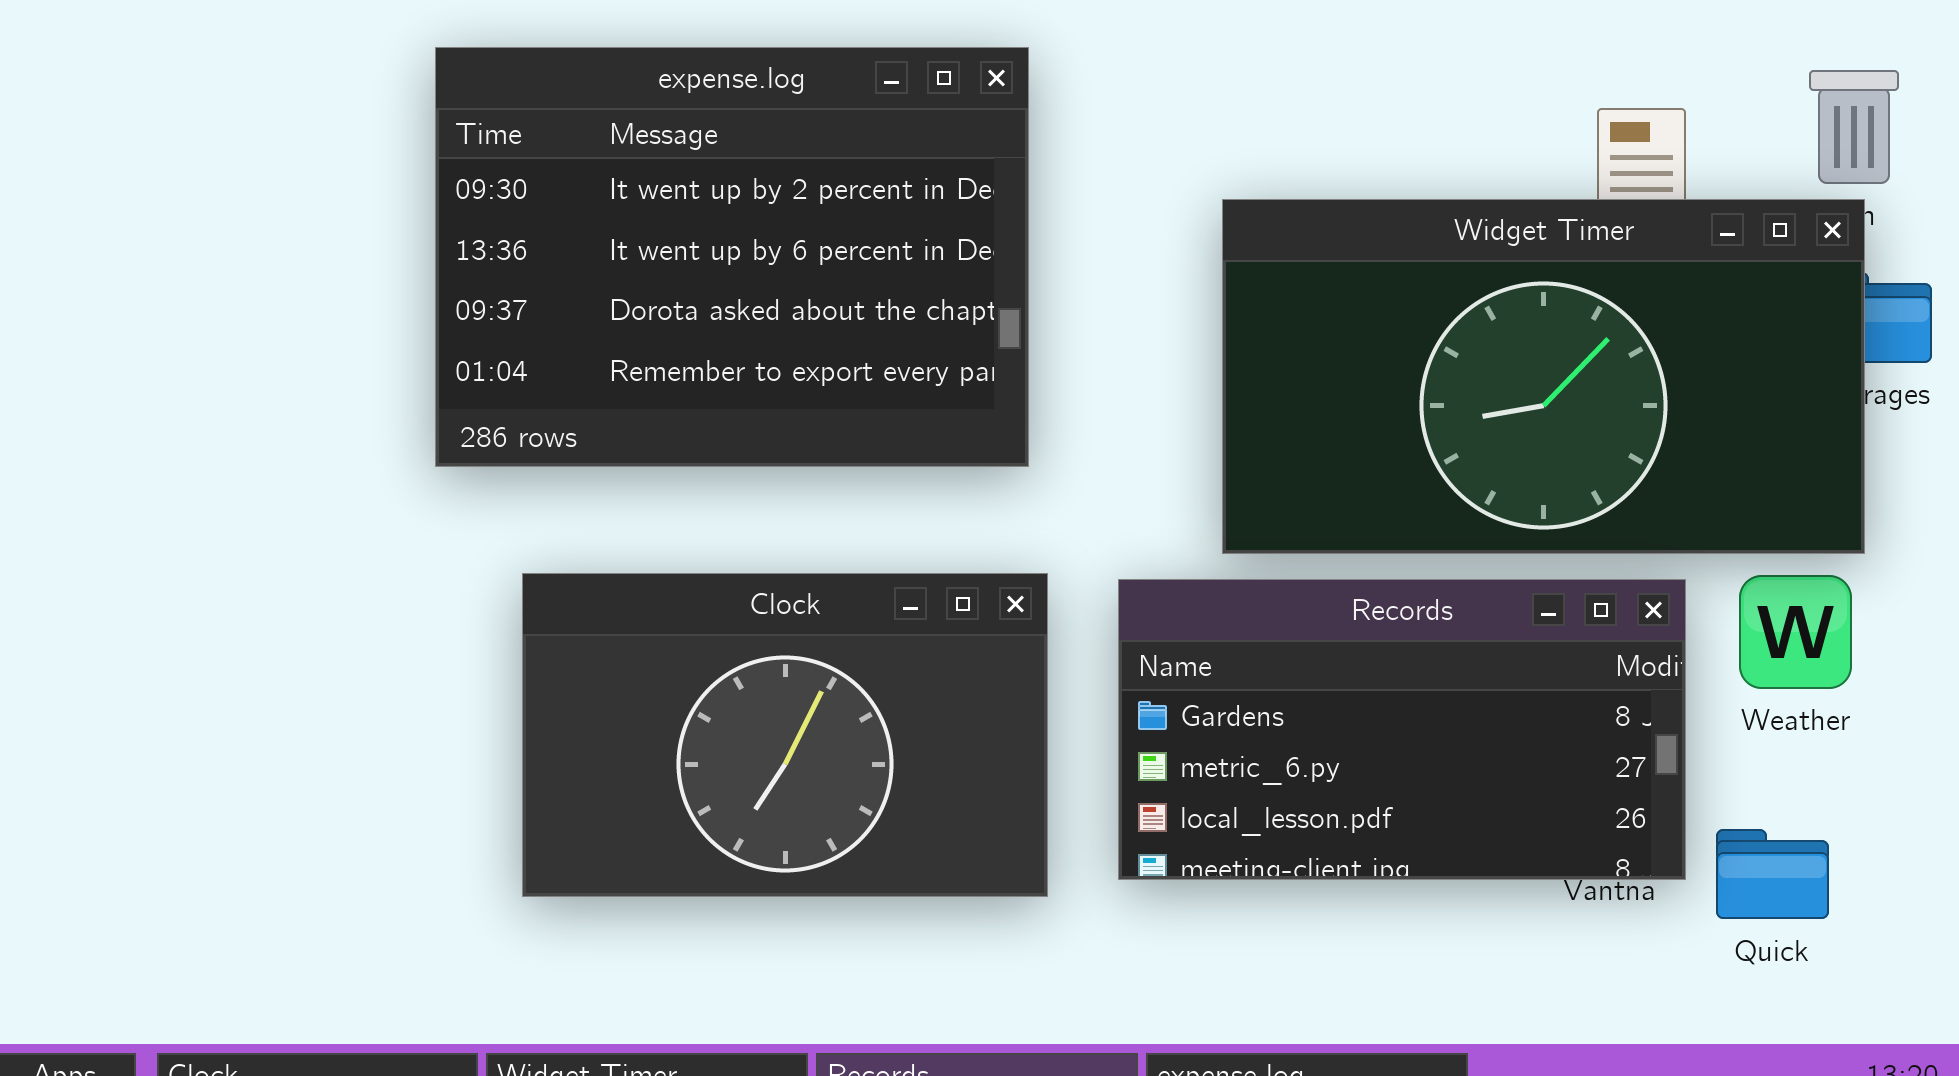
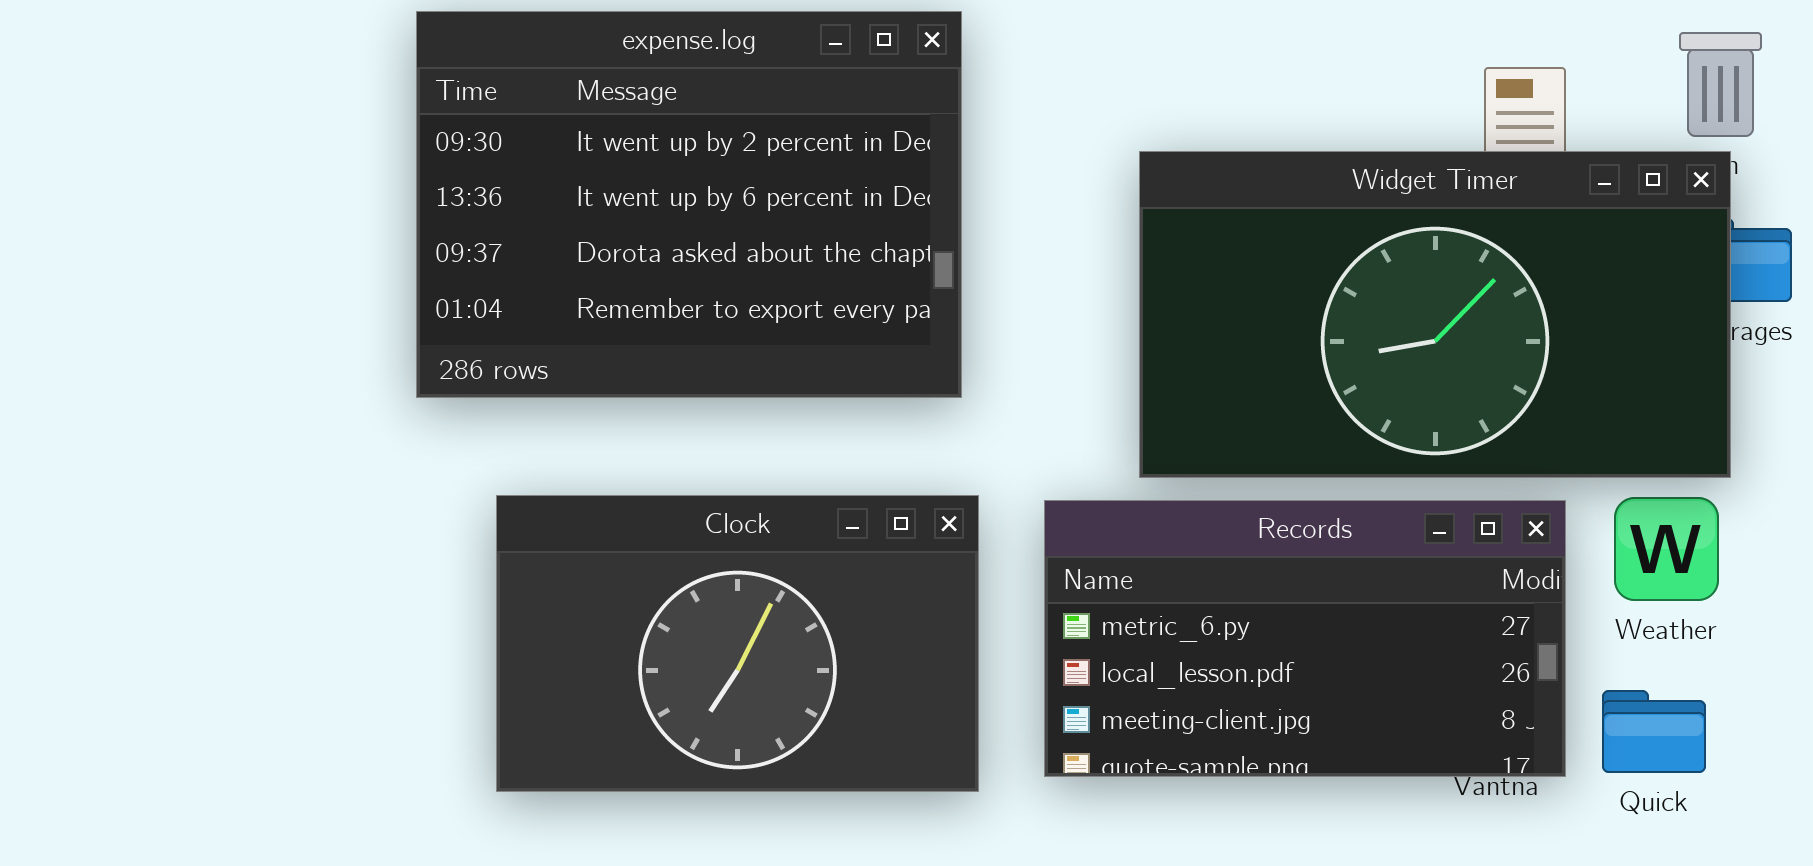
Records: [1118,579,1686,880] -> [1044,500,1566,777], scrolled down 1 row
Quick: [1716,829,1829,919] -> [1602,690,1706,773], moved

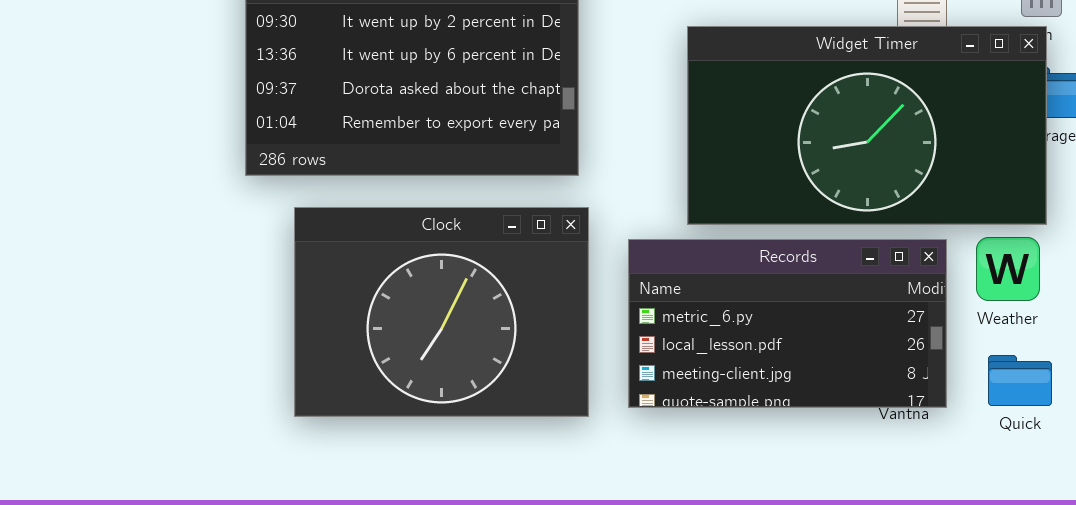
Clock: [496,495,979,792] -> [294,207,589,417], resized
Quick: [1602,690,1706,773] -> [988,355,1052,406], moved

